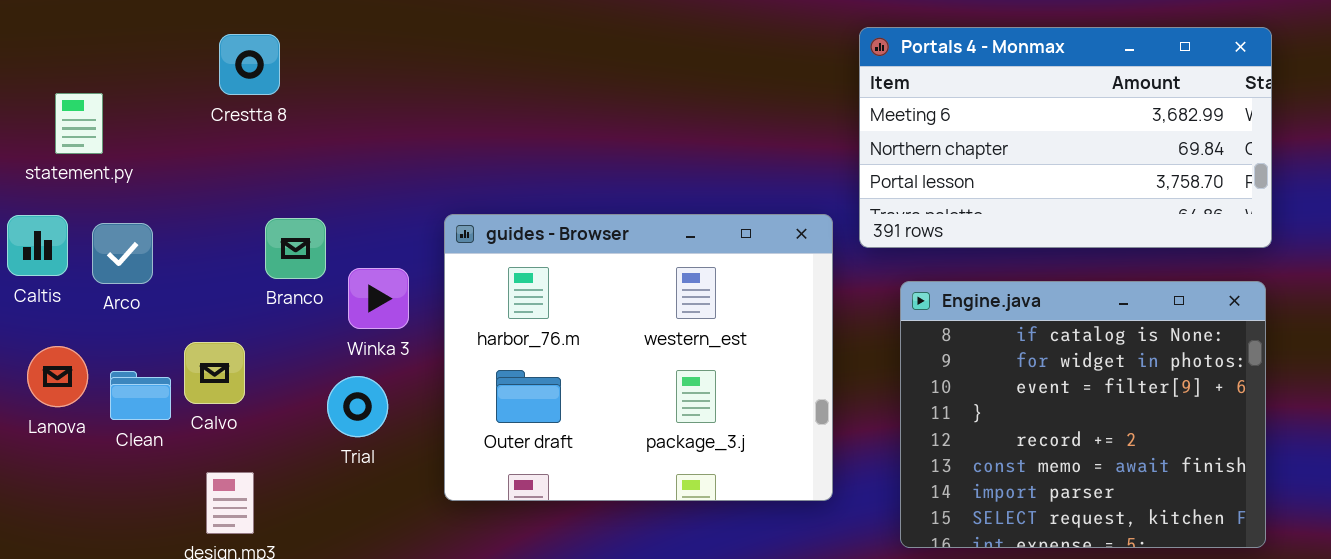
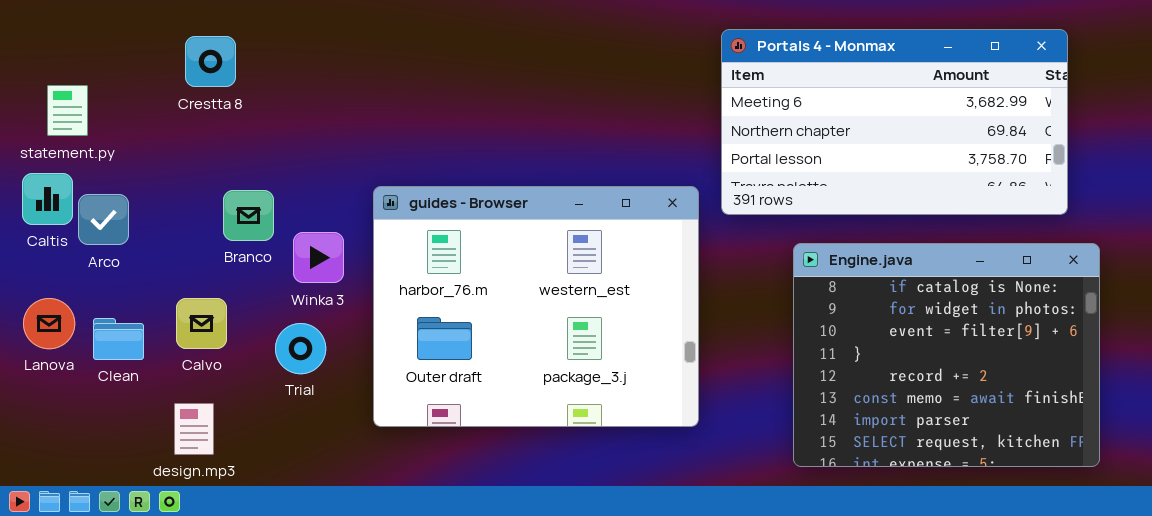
Caltis: [7,215,68,276] -> [22,173,73,225], moved
Engine.java: [900,281,1266,548] -> [793,243,1100,467], moved
Calvo: [184,342,245,404] -> [176,298,227,349], moved

